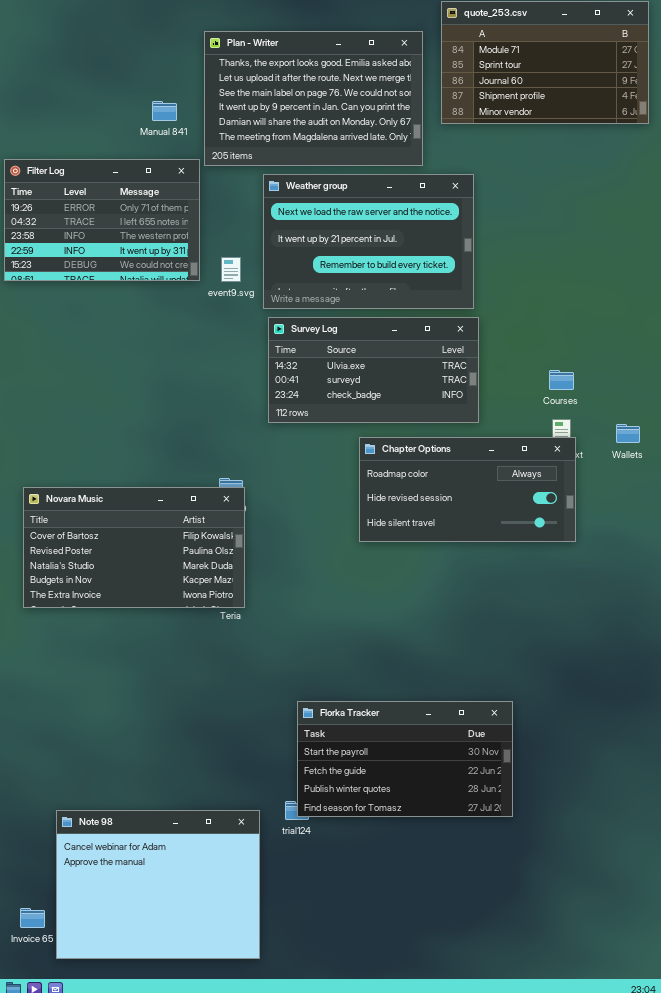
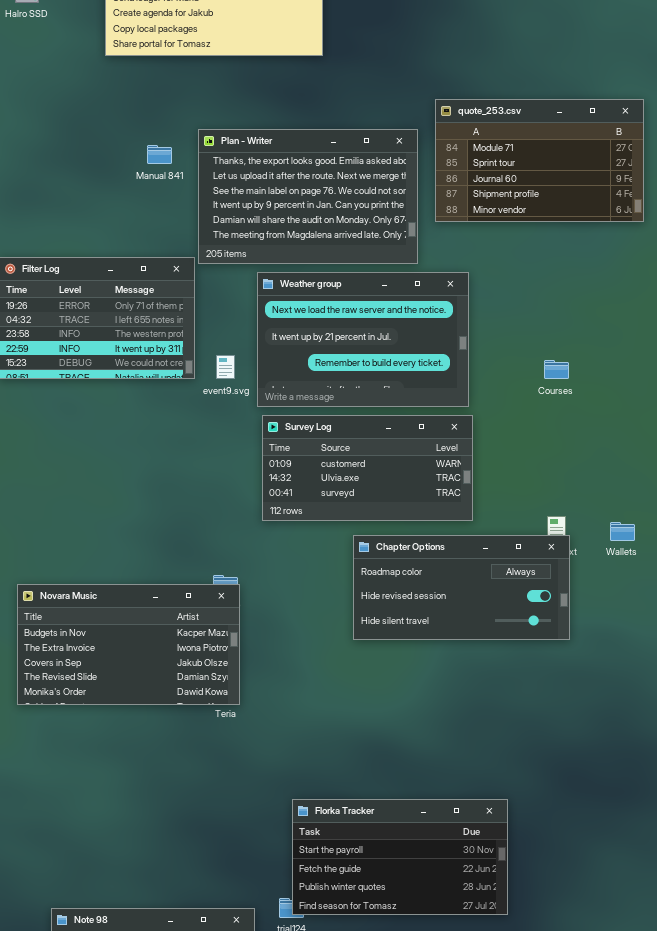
Manual 841: [152,101,177,121] -> [147,145,172,164], moved
Survey Log: [268,317,479,423] -> [262,415,473,521], scrolled up 1 row
Courses: [549,370,574,390] -> [544,360,569,379], moved
Novara Music: [23,487,245,608] -> [17,584,240,705], scrolled down 3 rows

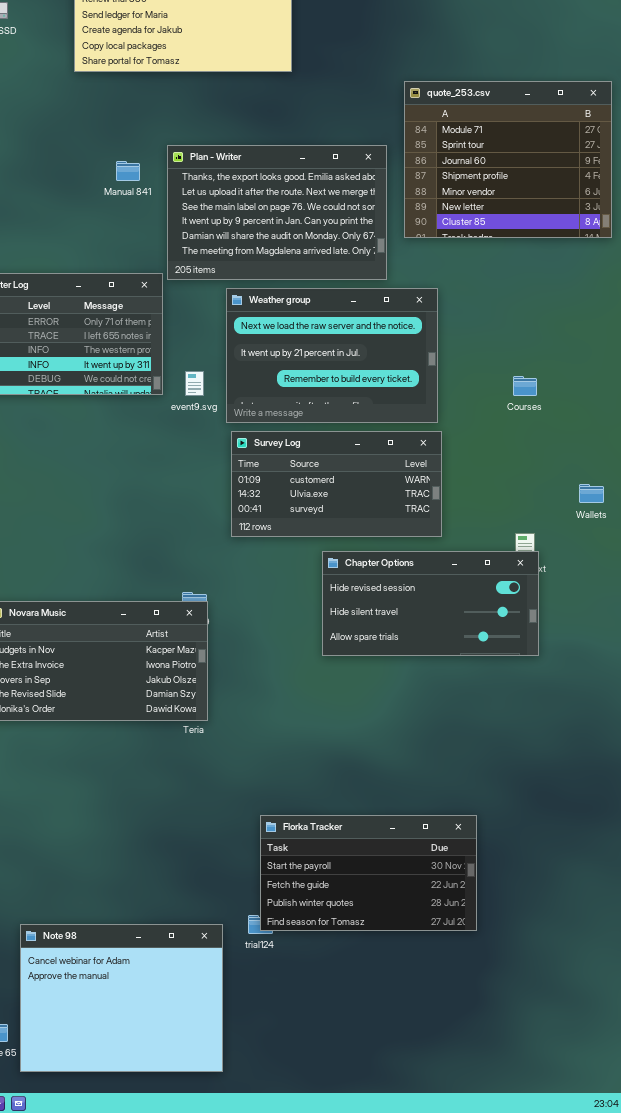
quote_253.csv: [435,99,644,222] -> [404,81,612,238], resized
Wallets: [610,522,635,541] -> [579,484,604,503], moved
Chapter Options: [353,535,570,640] -> [322,551,539,656], scrolled down 1 row

